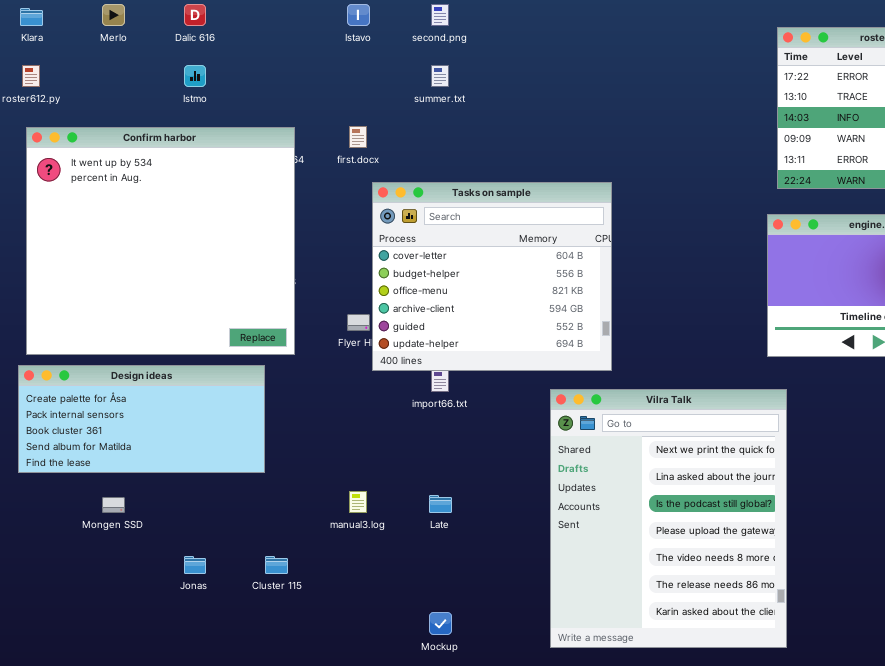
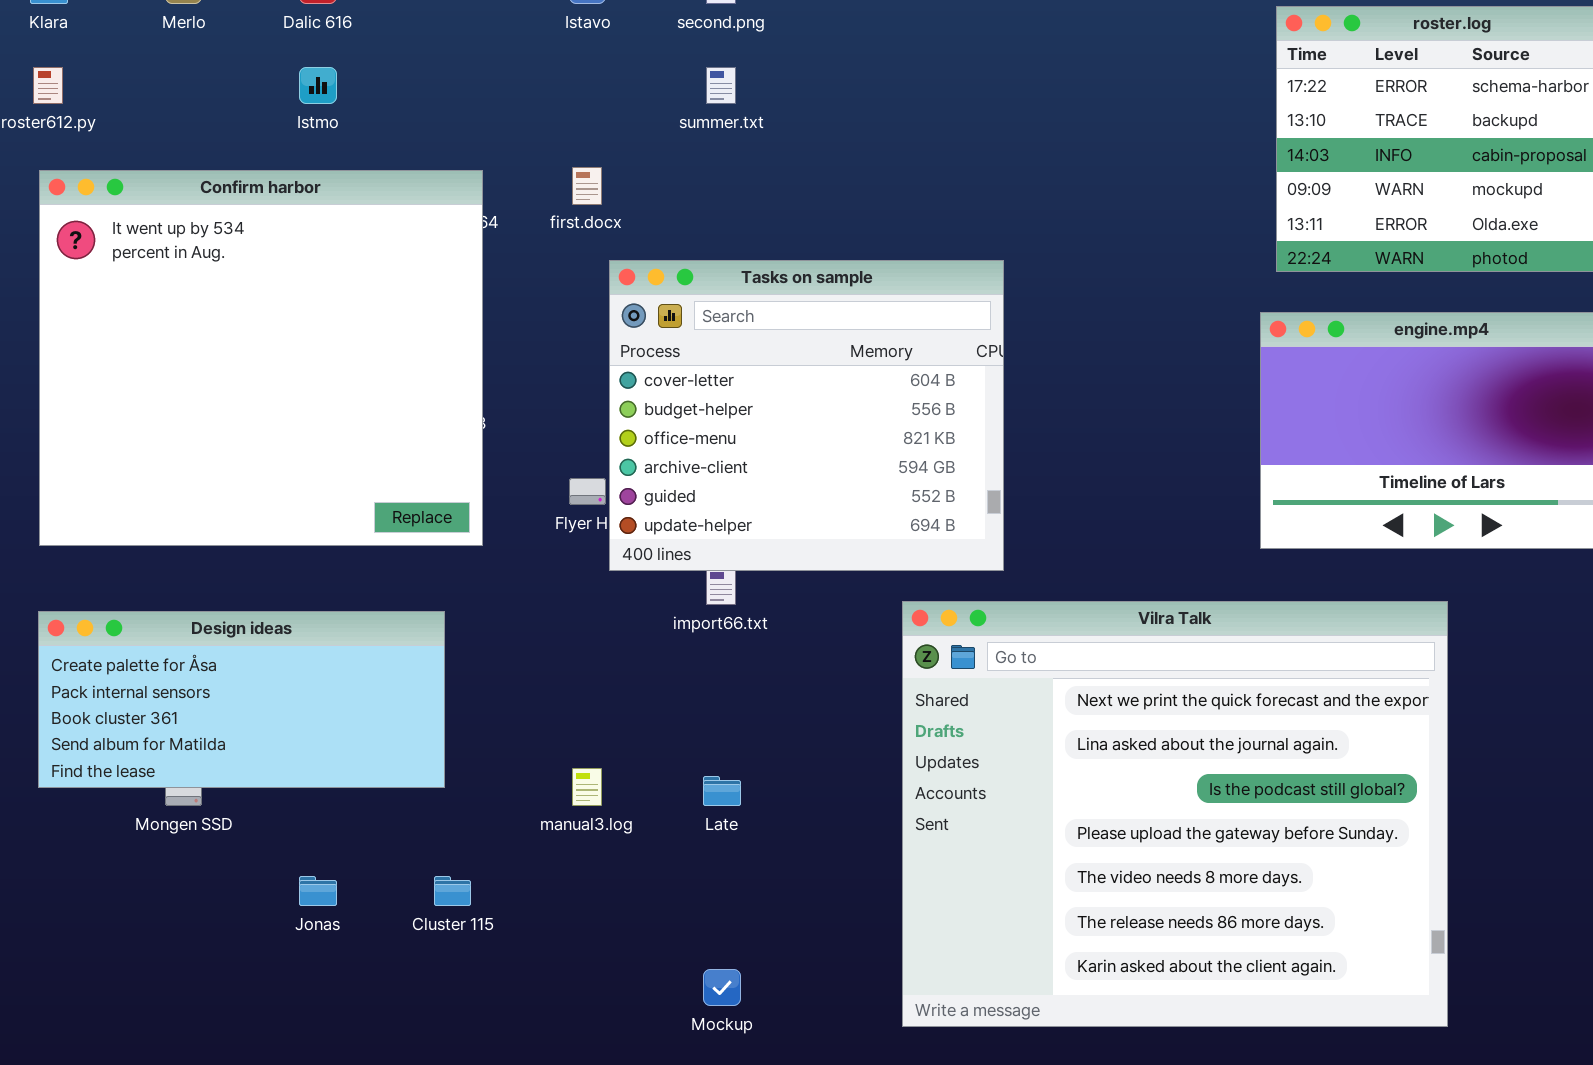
Design ideas: [18,365,265,473] -> [38,611,445,788], moved
Vilra Talk: [550,389,787,648] -> [902,601,1448,1027], resized

